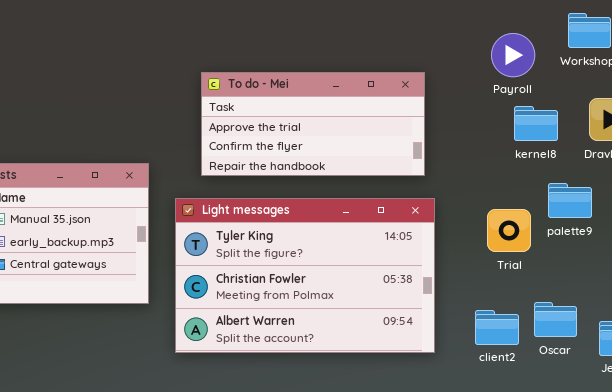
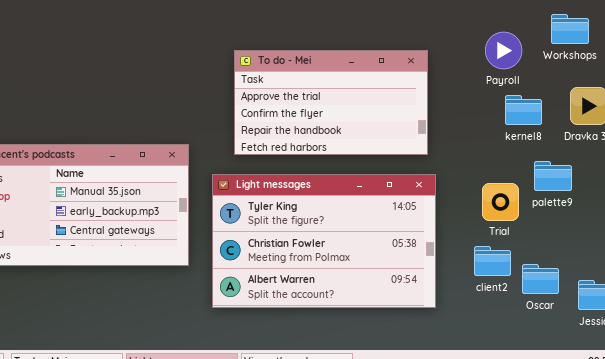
To do - Mei: [201,72,425,176] -> [234,50,428,155], resized
client2: [475,310,519,345] -> [474,246,511,276], moved

